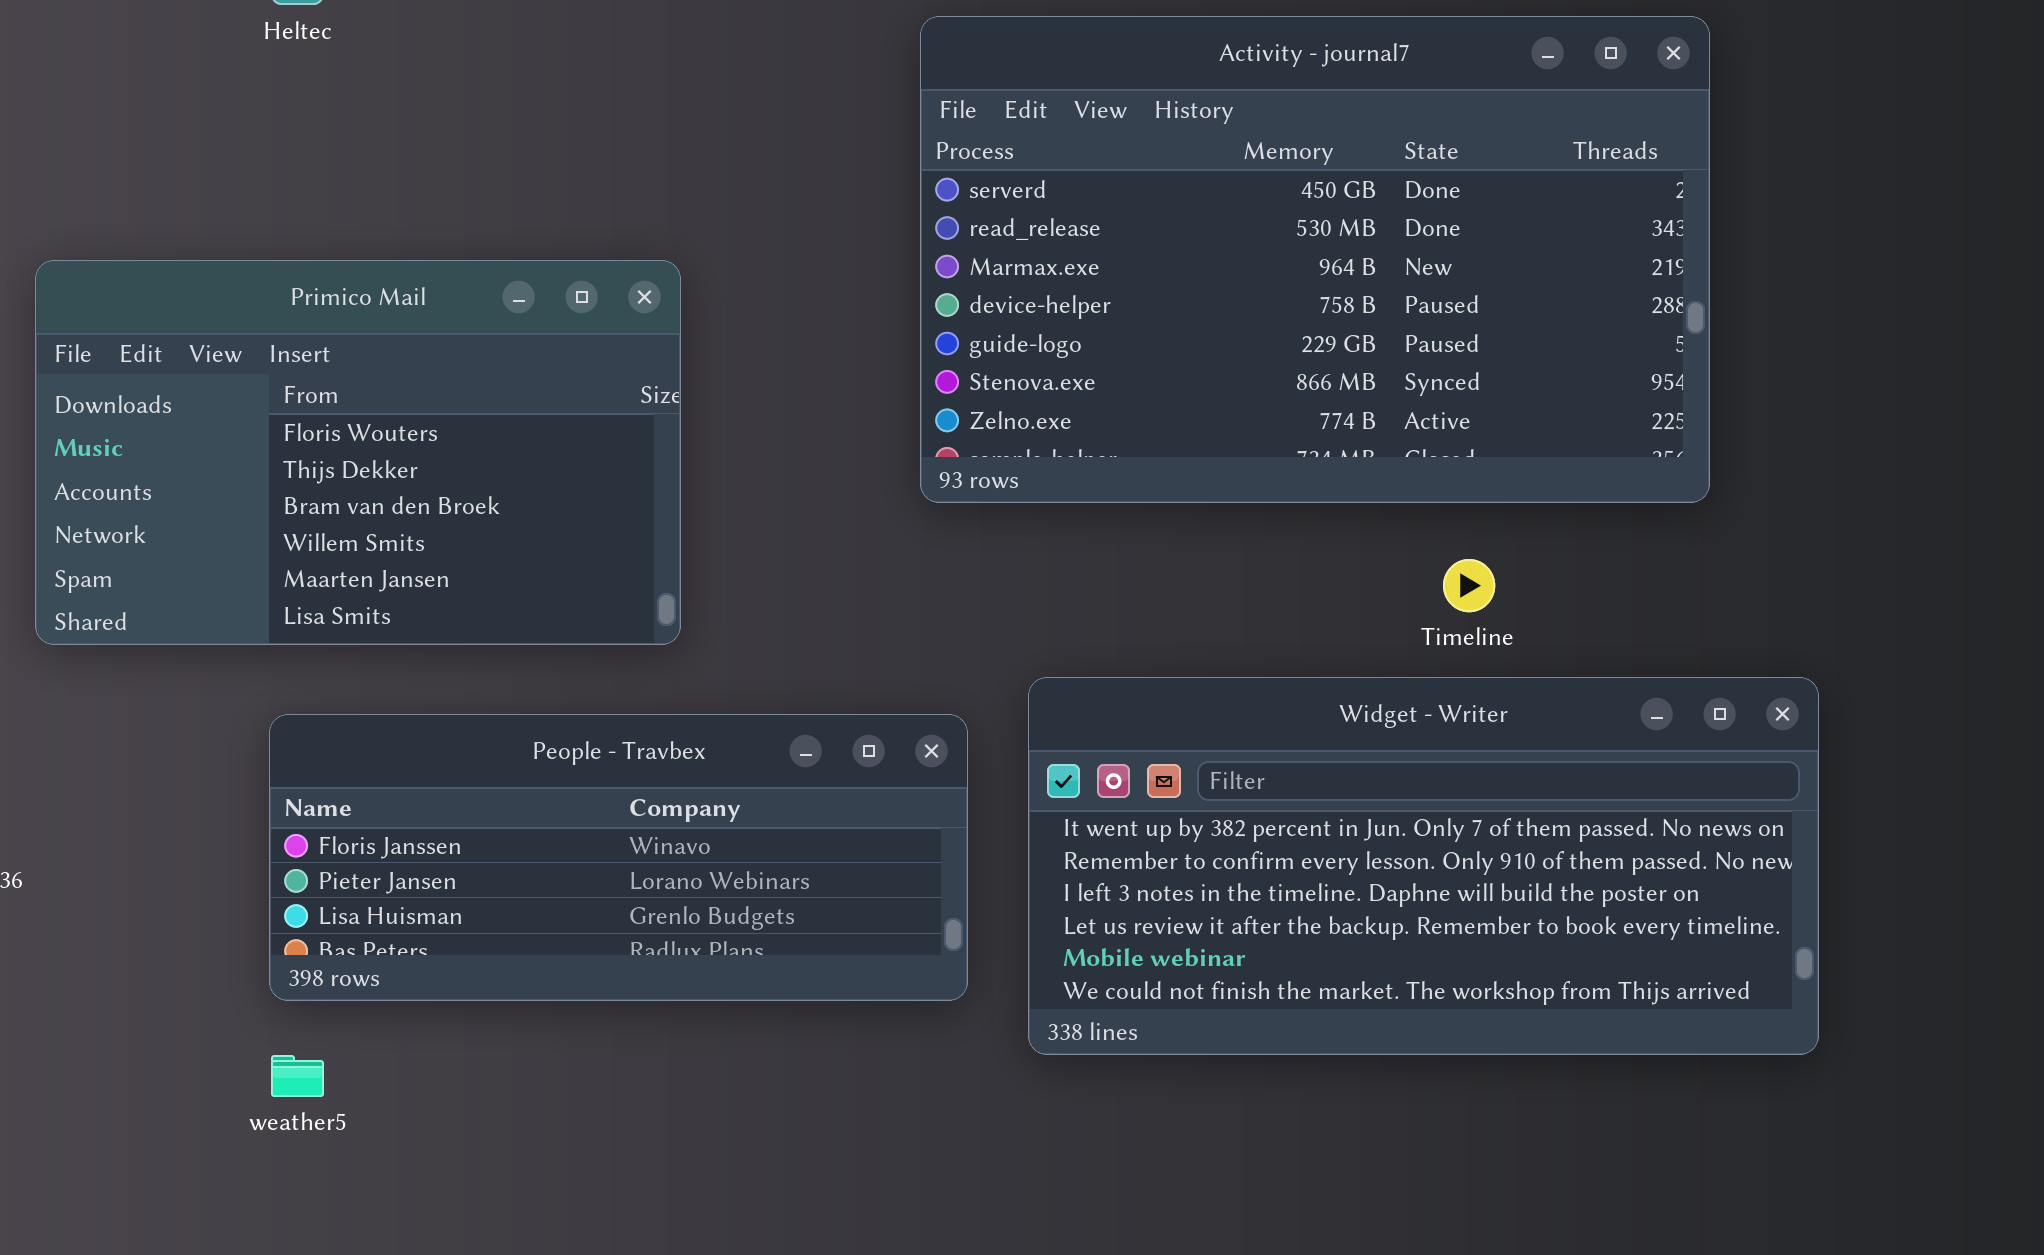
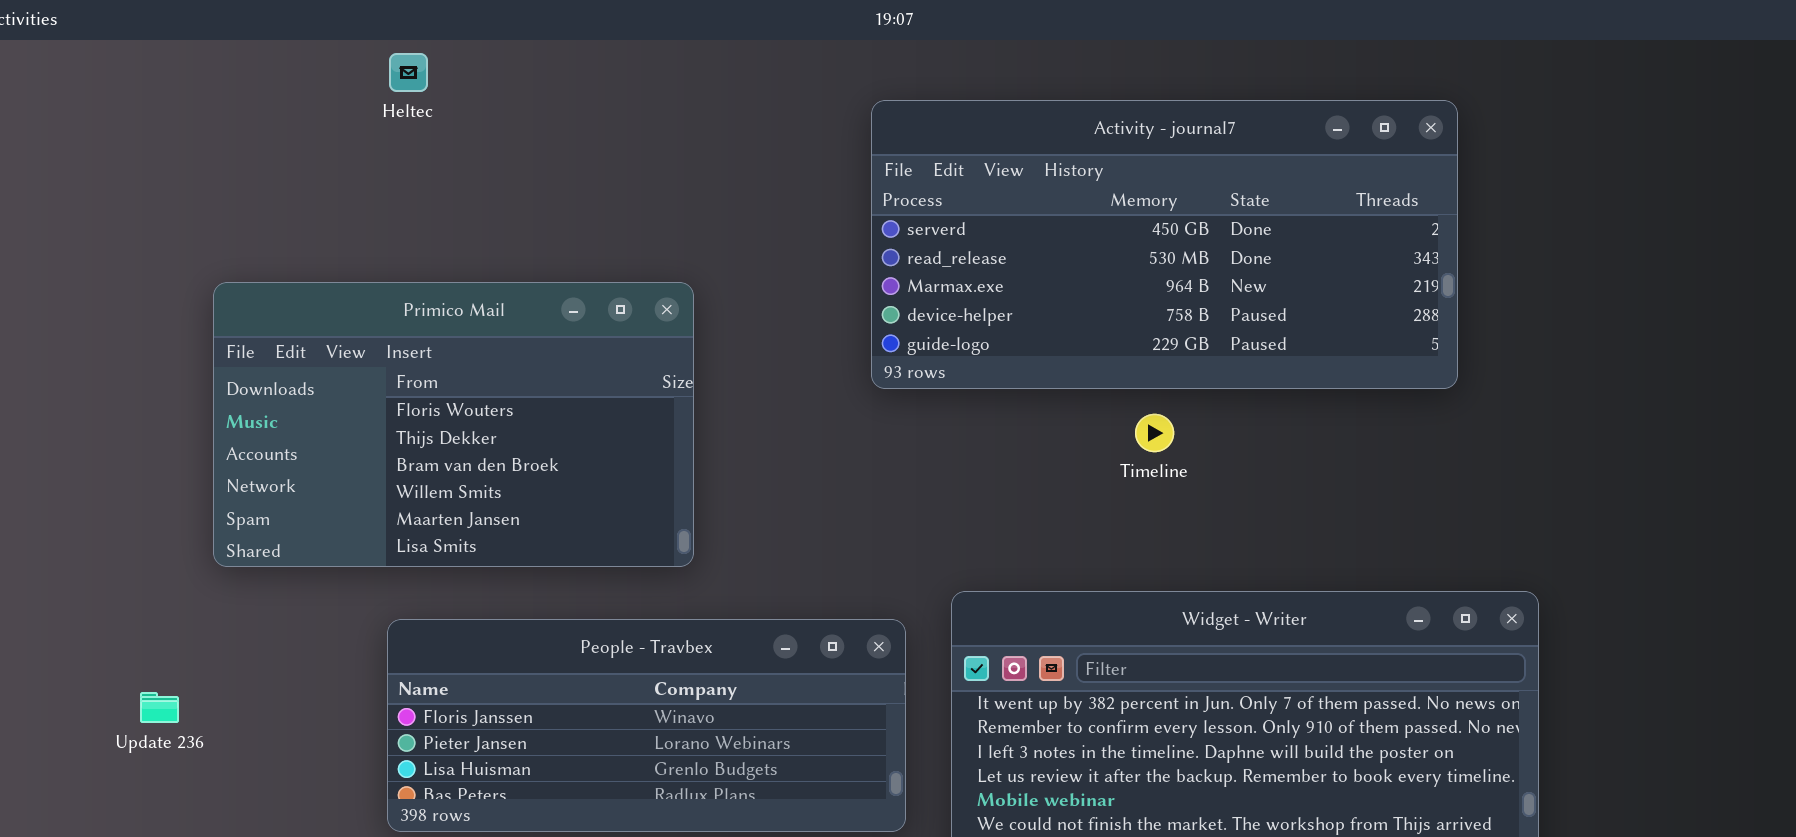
Activity - journal7: [920,16,1710,503] -> [871,100,1458,389], resized
Timeline: [1443,559,1495,612] -> [1135,414,1174,452], moved

